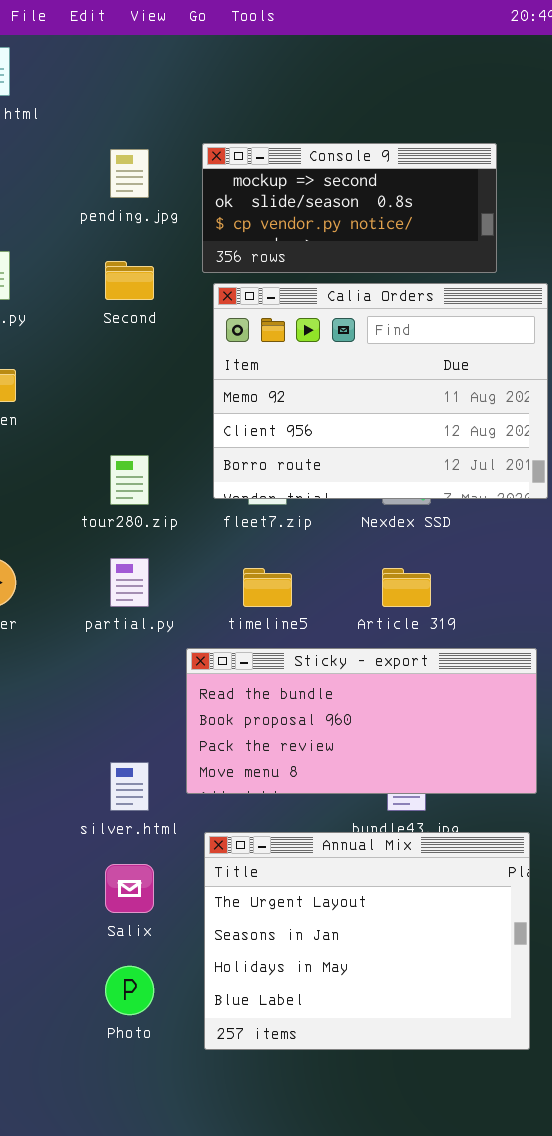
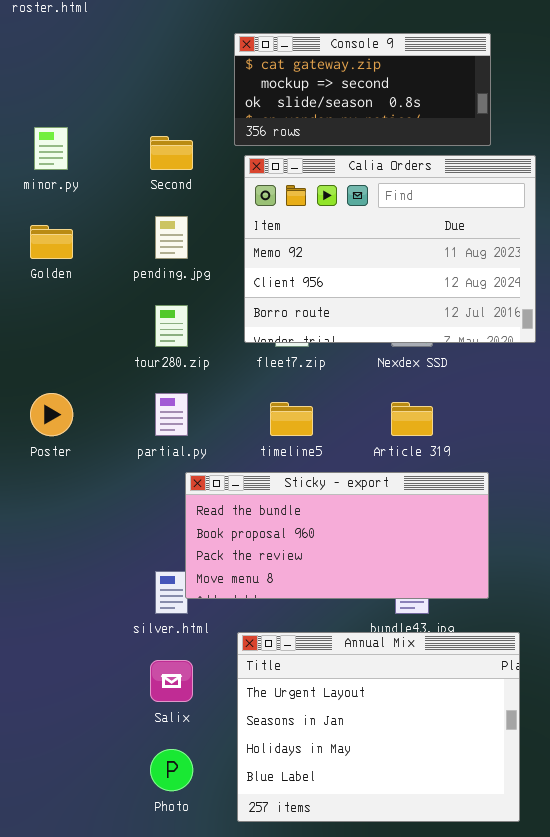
Console 9: [202,143,497,273] -> [234,33,491,146], scrolled up 1 row
pending.jpg: [110,149,149,198] -> [155,216,188,259], moved
Sticky - export: [186,648,537,794] -> [185,472,489,599], moved

